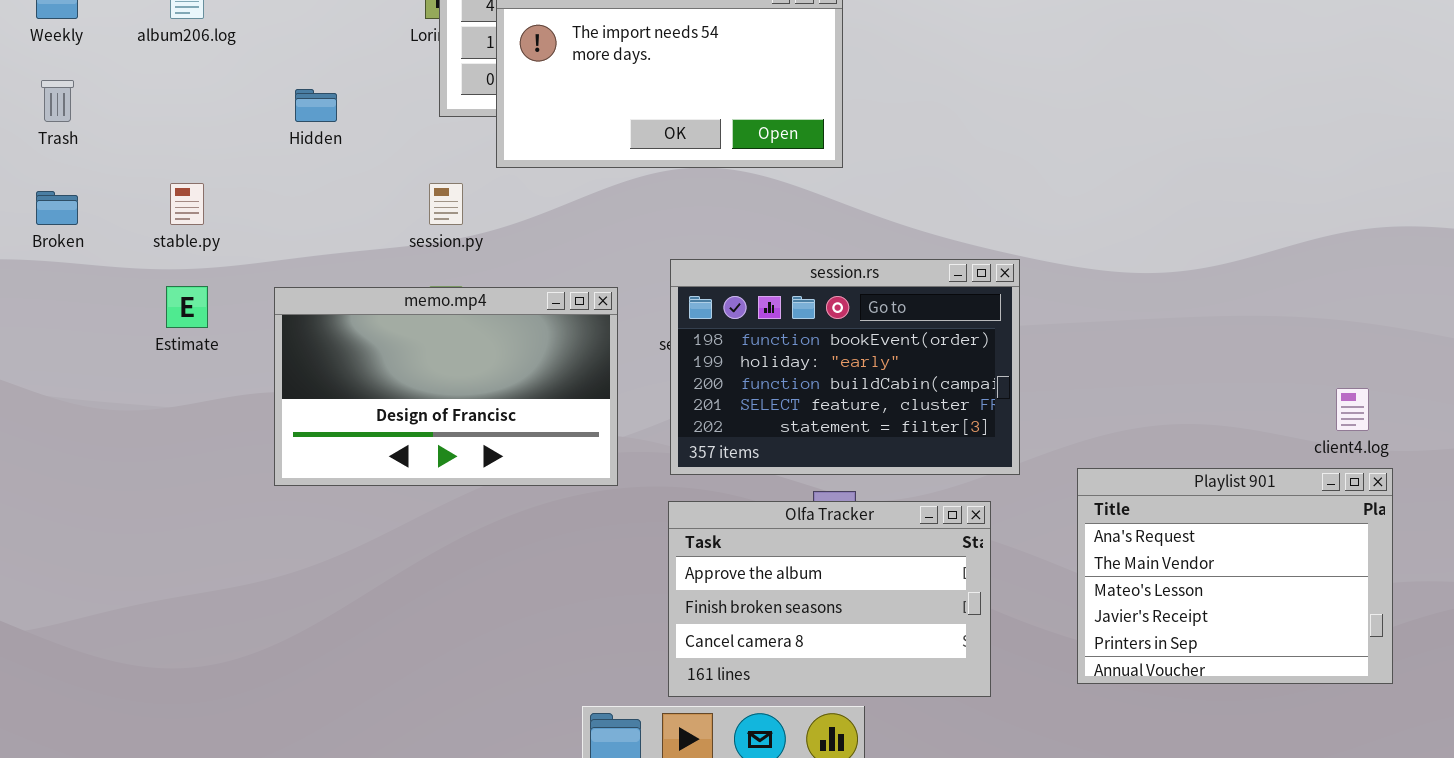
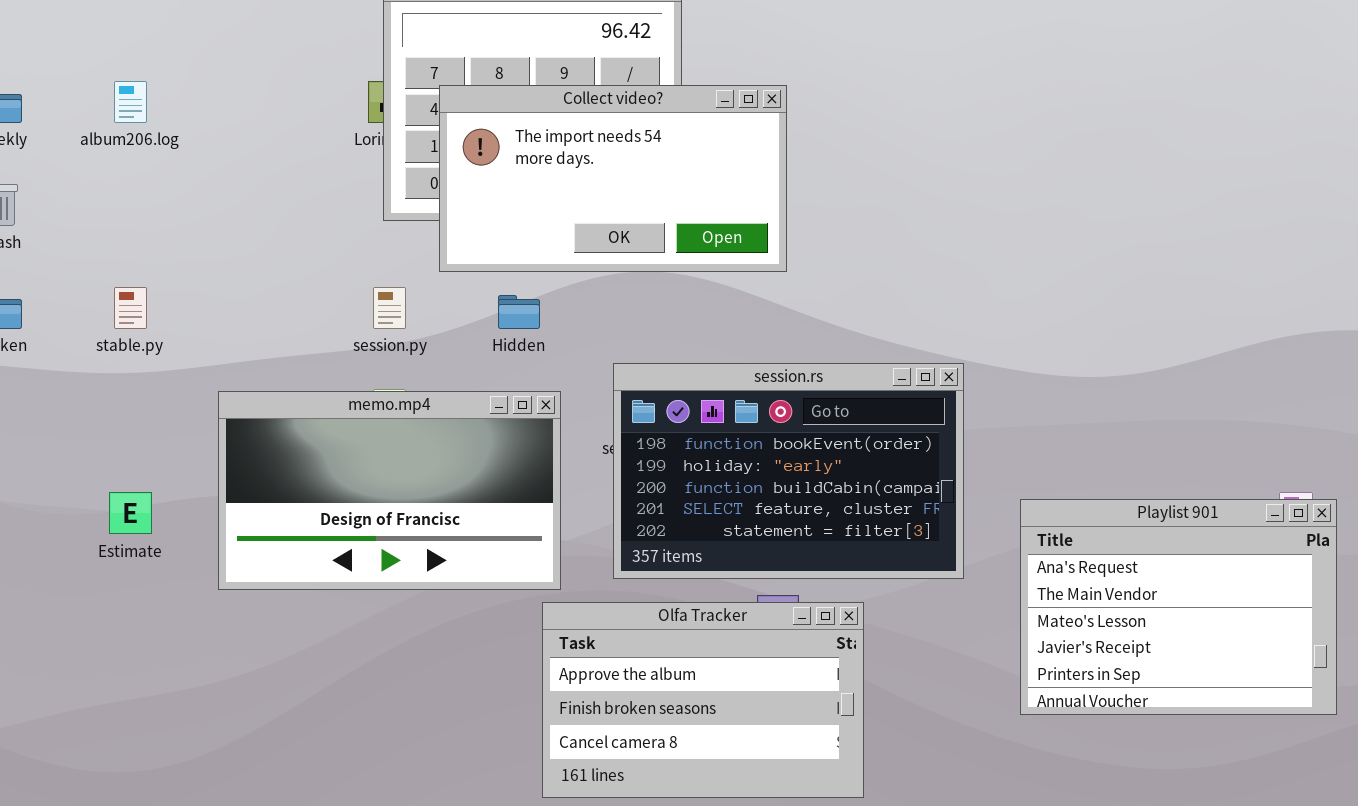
Hidden: [295,89,337,122] -> [498,295,540,329], moved
Estimate: [166,286,208,328] -> [109,492,152,534], moved
Playlist 901: [1077,468,1393,684] -> [1020,499,1337,715], moved
Olfa Tracker: [668,501,991,697] -> [542,602,864,798], moved

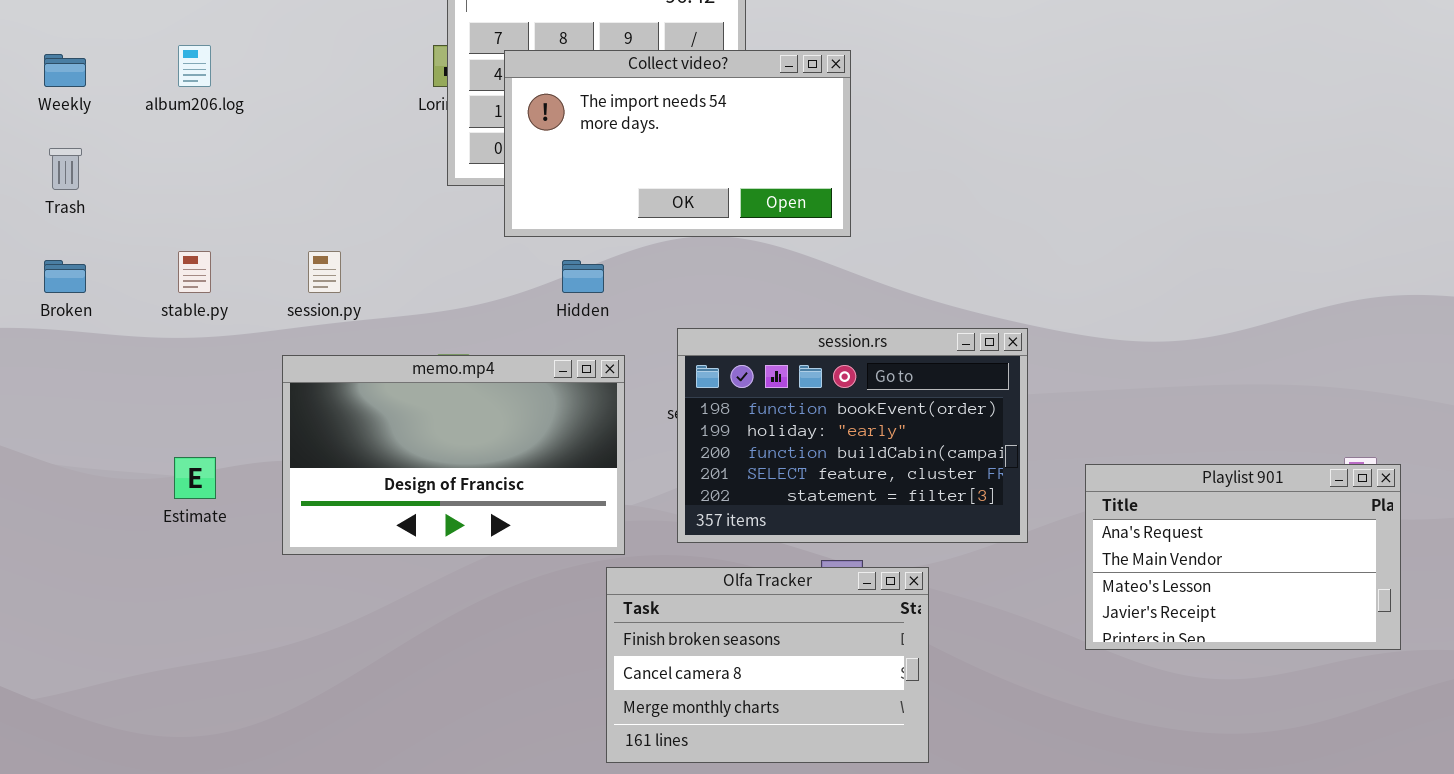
session.py: [373,287,406,329] -> [308,251,341,293], moved
Playlist 901: [1020,499,1337,715] -> [1085,464,1401,650], resized
Olfa Tracker: [542,602,864,798] -> [606,567,929,763], scrolled down 1 row

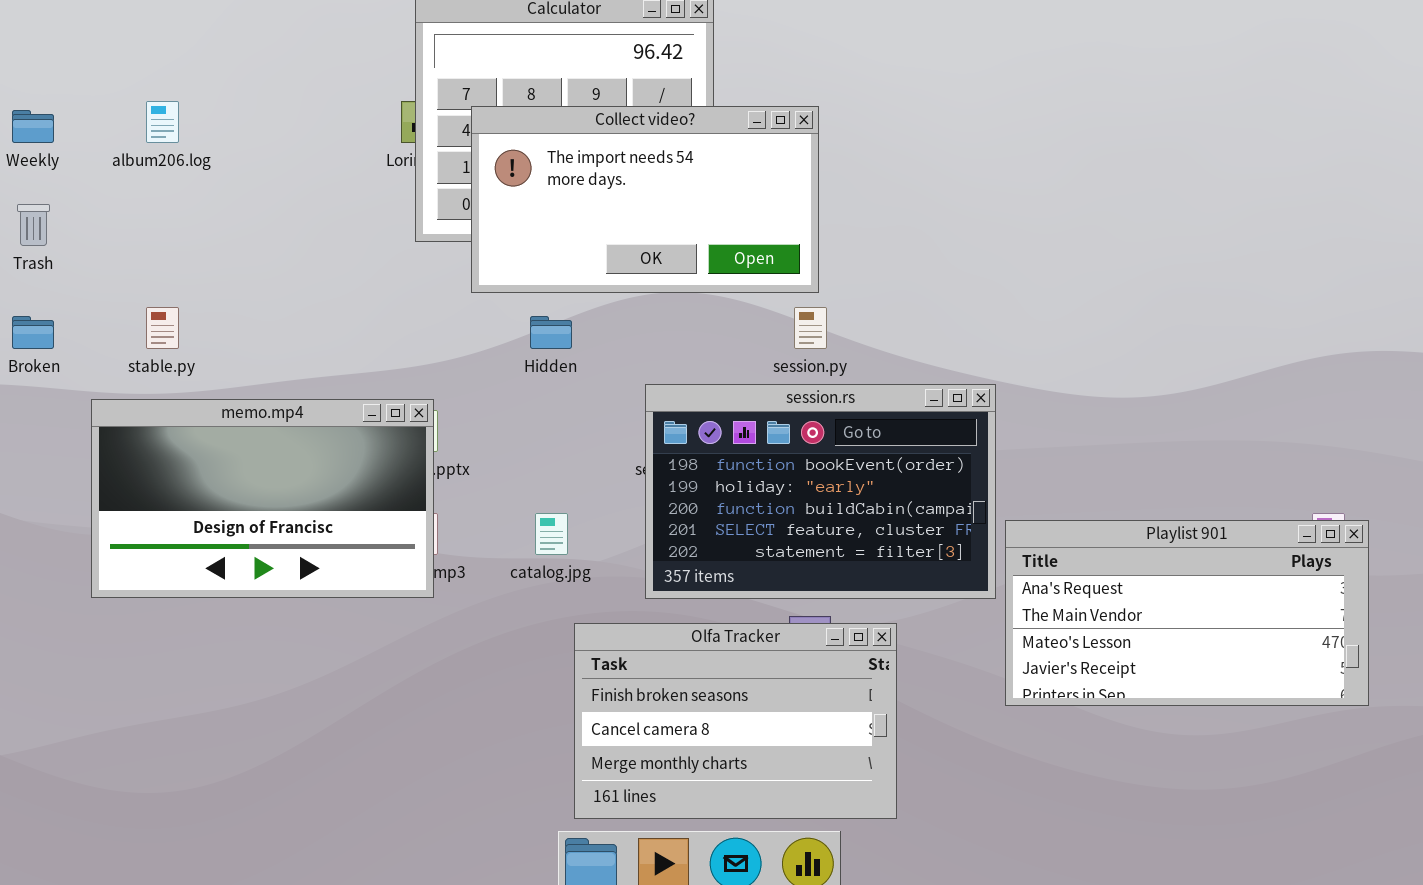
session.py: [308,251,341,293] -> [794,307,827,349], moved
memo.mp4: [282,355,625,555] -> [91,399,434,598], moved
Playlist 901: [1085,464,1401,650] -> [1005,520,1369,706], resized

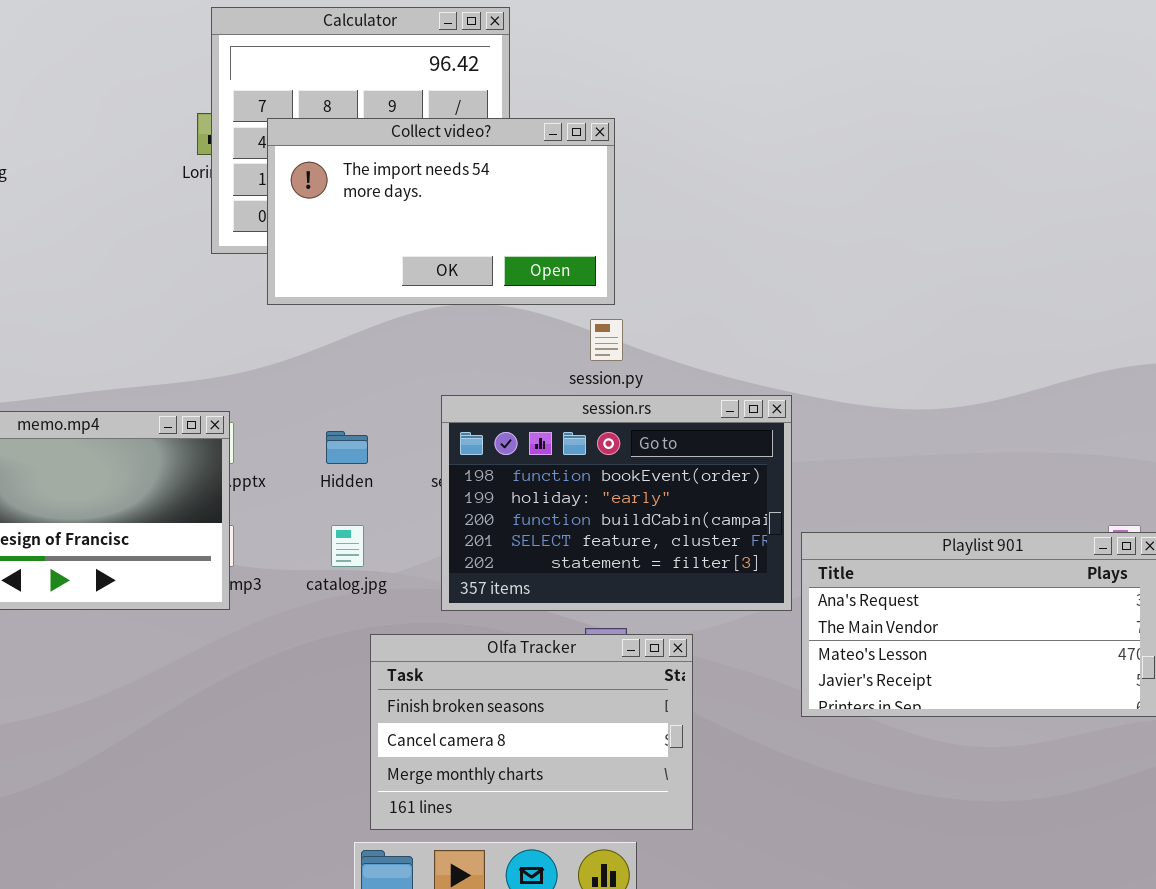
Hidden: [530,316,572,349] -> [326,431,368,464], moved

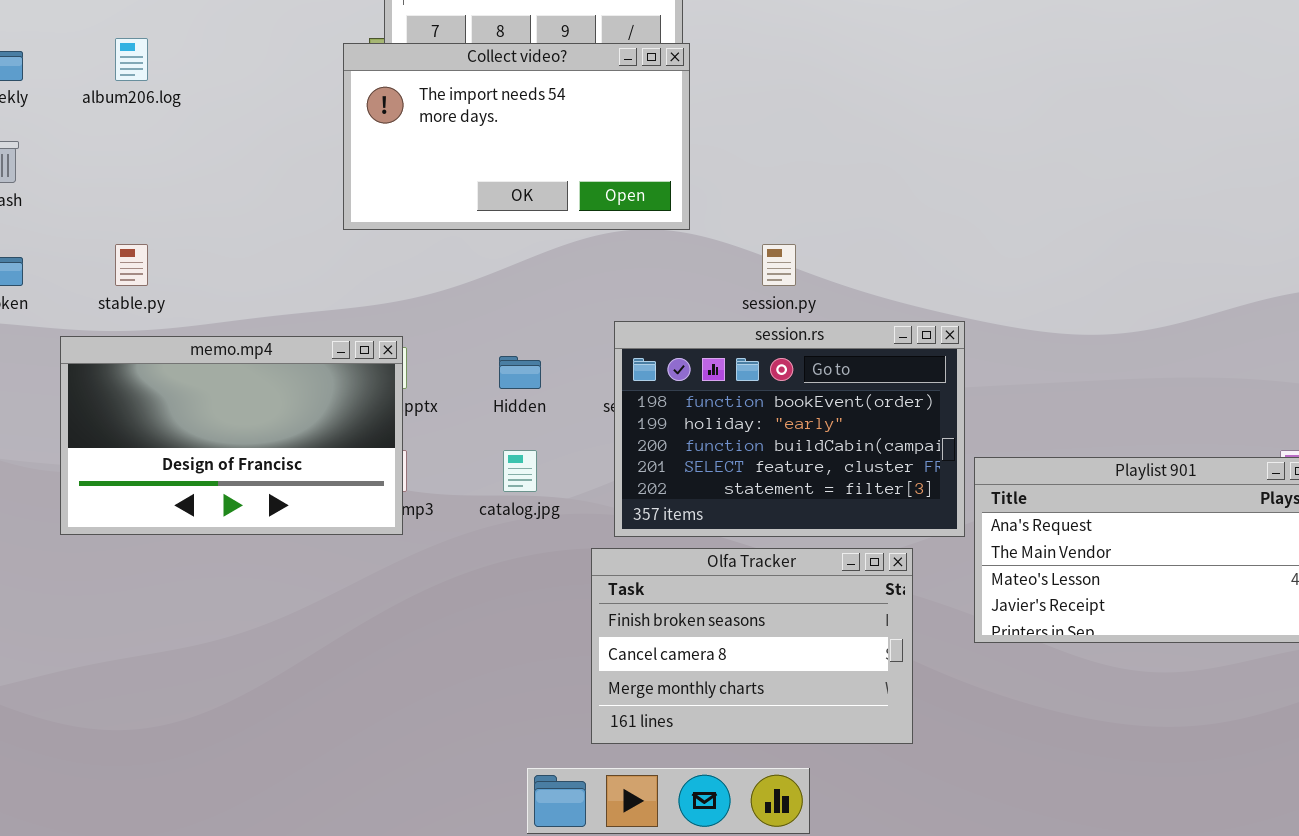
Collect video?: [267,118,615,305] -> [343,43,690,230], moved
Olfa Tracker: [370,634,693,830] -> [591,548,913,744], moved

